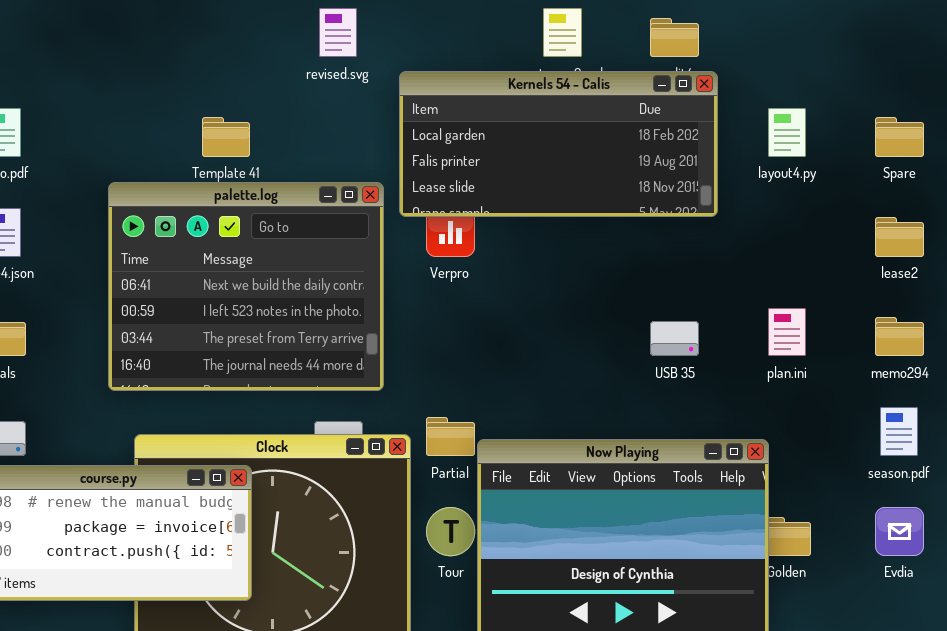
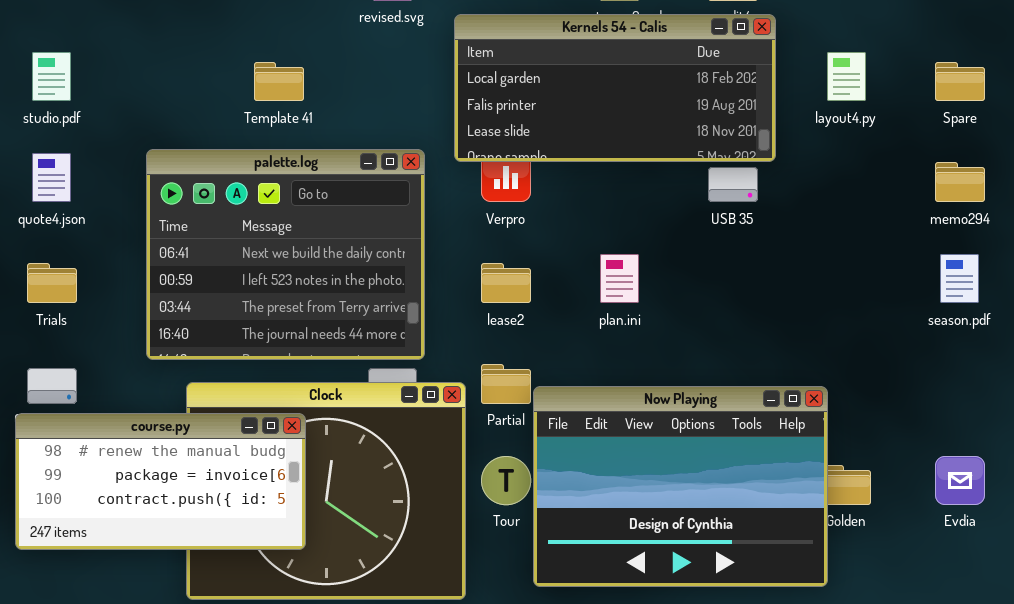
palette.log: [108,182,384,391] -> [146,149,425,360], moved
lease2: [875,217,924,257] -> [481,263,531,303], moved
plan.ini: [768,308,806,356] -> [600,254,639,303], moved
memo294: [875,317,924,356] -> [935,162,985,202], moved
USB 35: [650,321,699,356] -> [708,167,758,202], moved
season.pdf: [880,407,918,456] -> [940,254,979,303], moved

